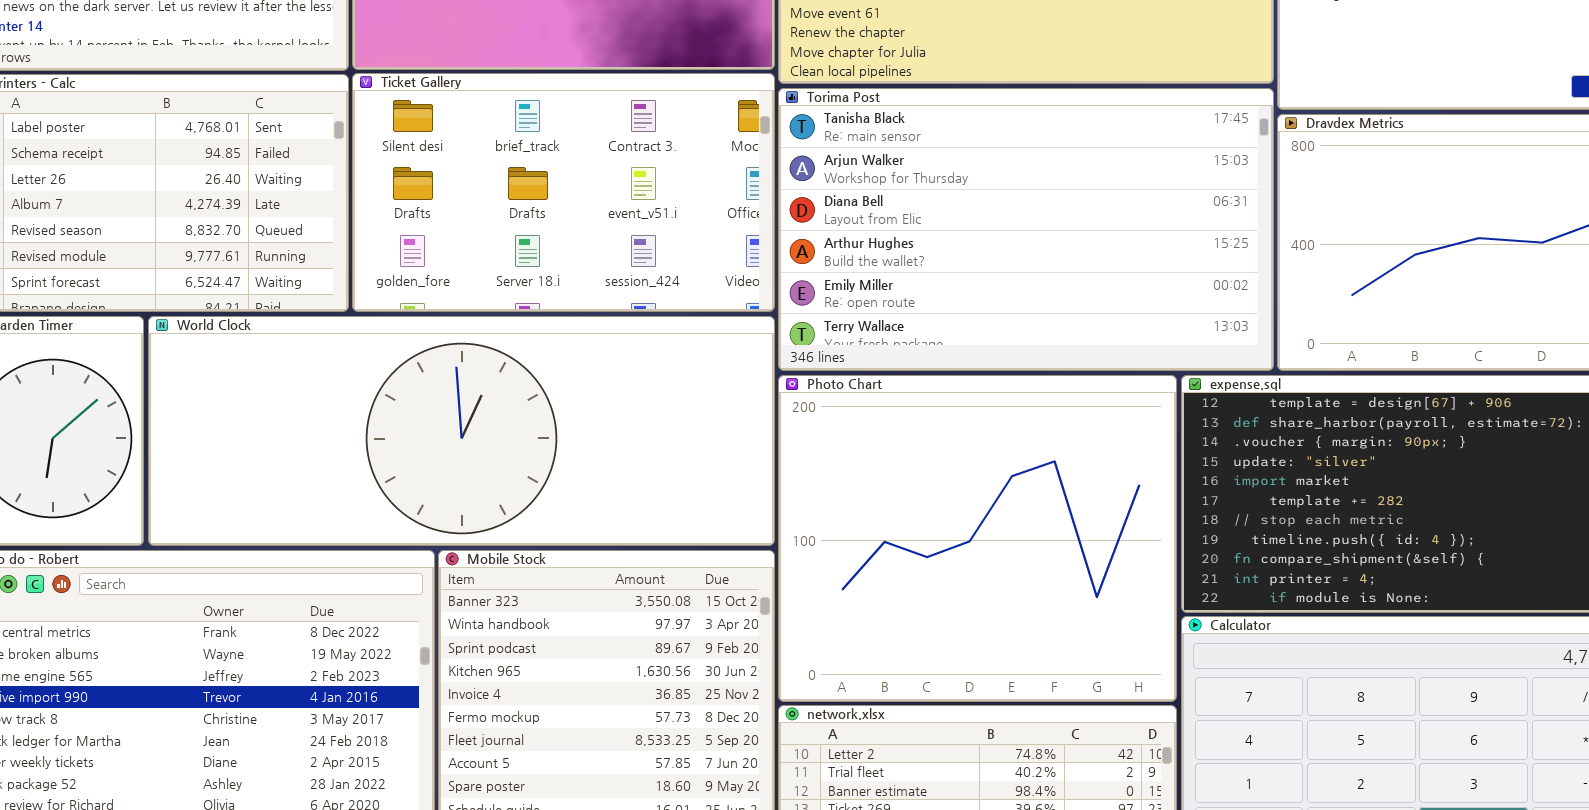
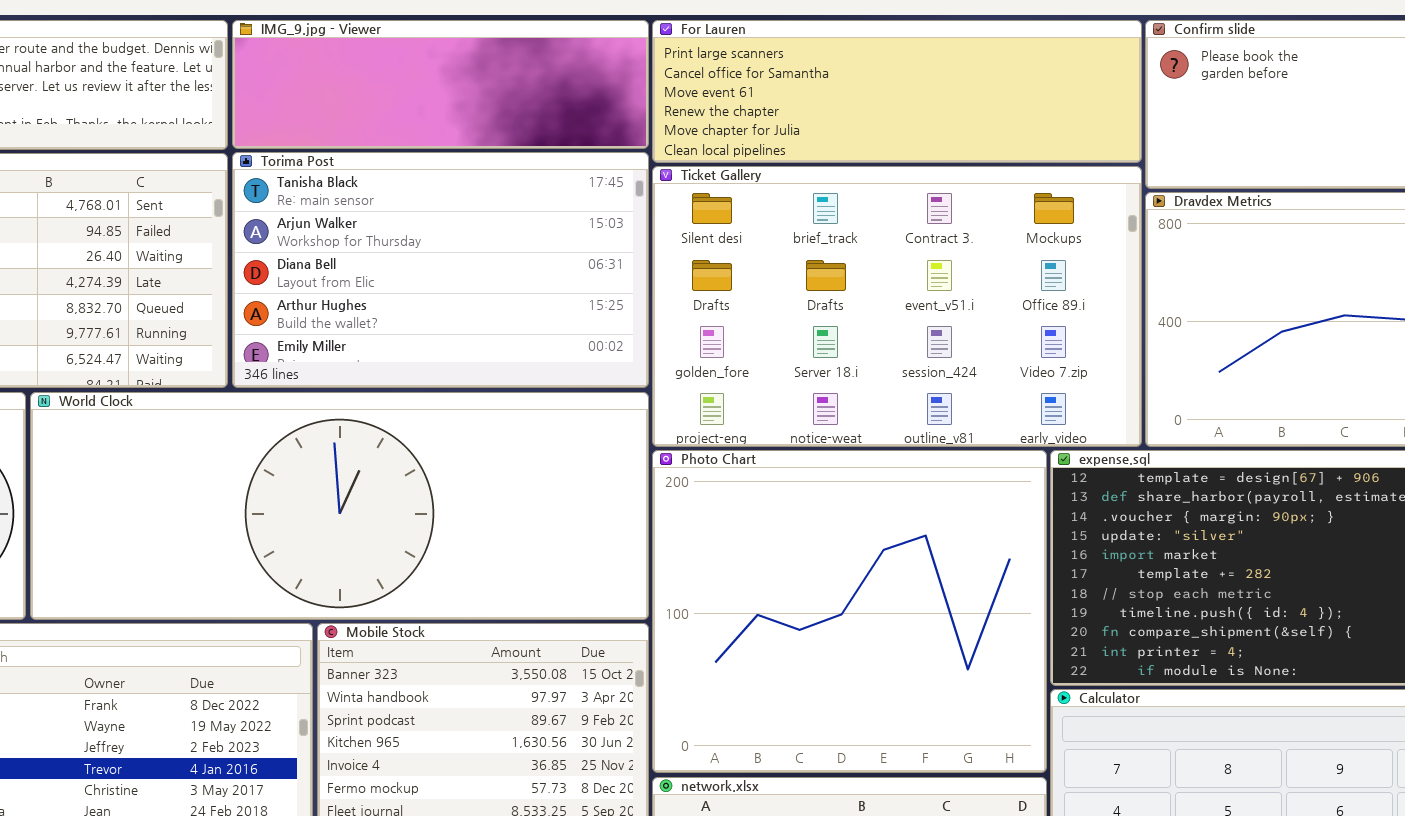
Ticket Gallery: [352,73,775,312] -> [652,166,1142,447], moved, resized
Torima Post: [778,88,1274,371] -> [232,152,649,388], moved, resized

